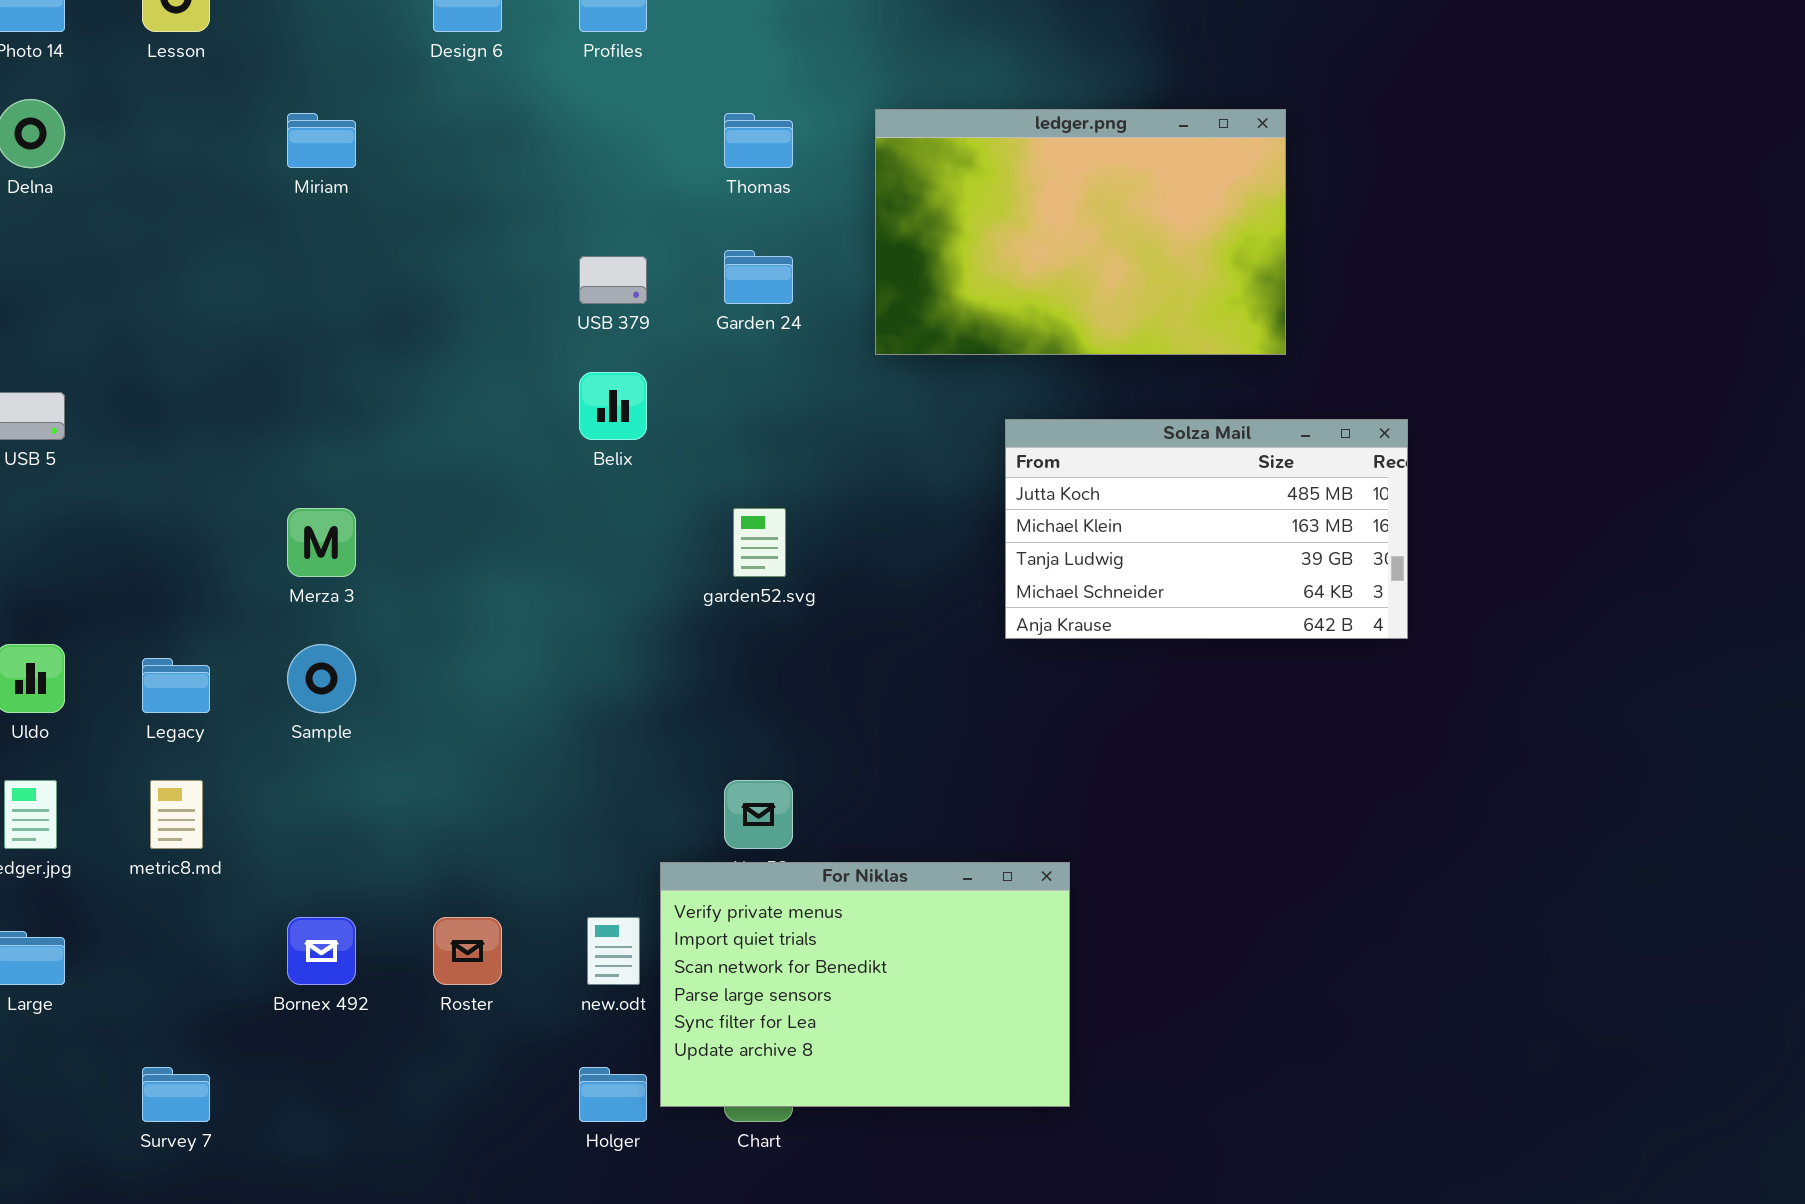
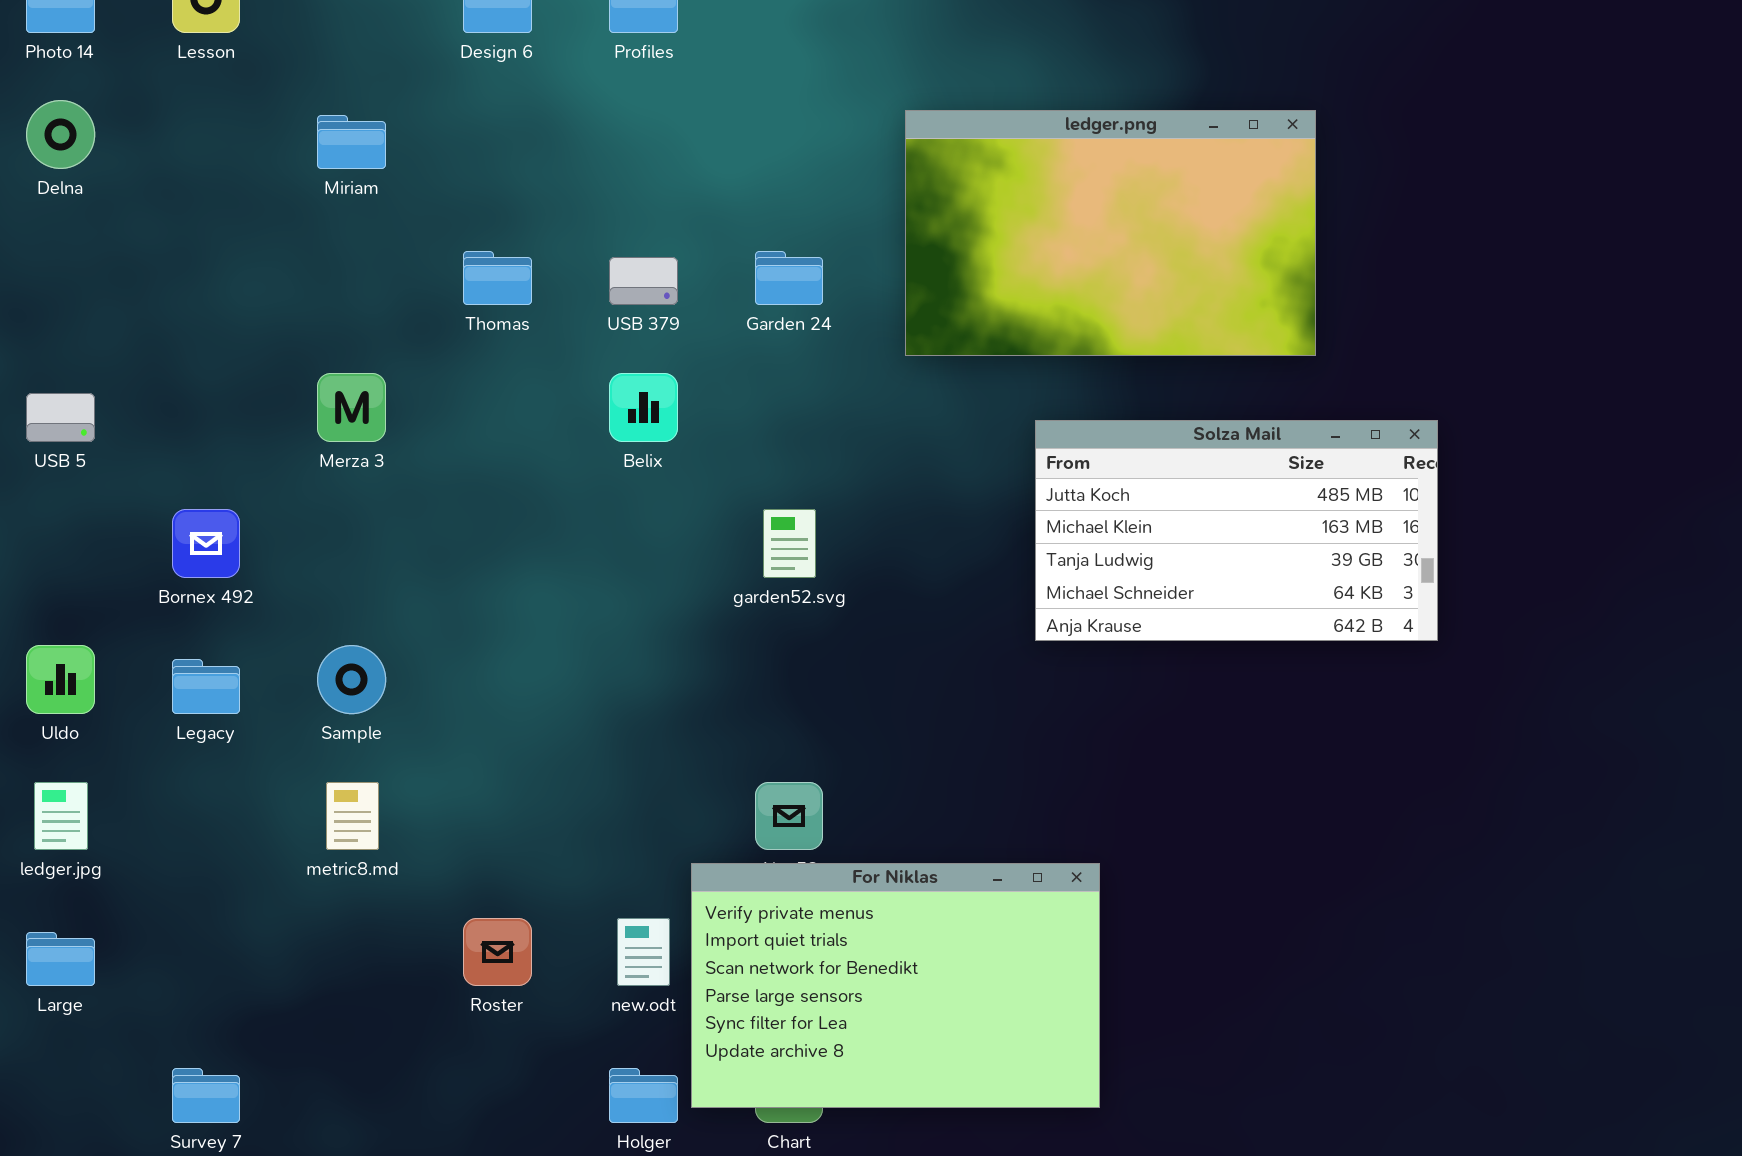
Thomas: [724,113,793,168] -> [463,251,532,305], moved
Merza 3: [287,508,356,577] -> [317,373,386,442], moved
metric8.md: [150,780,203,849] -> [326,782,379,850], moved
Bornex 492: [287,917,356,985] -> [172,509,240,578], moved

